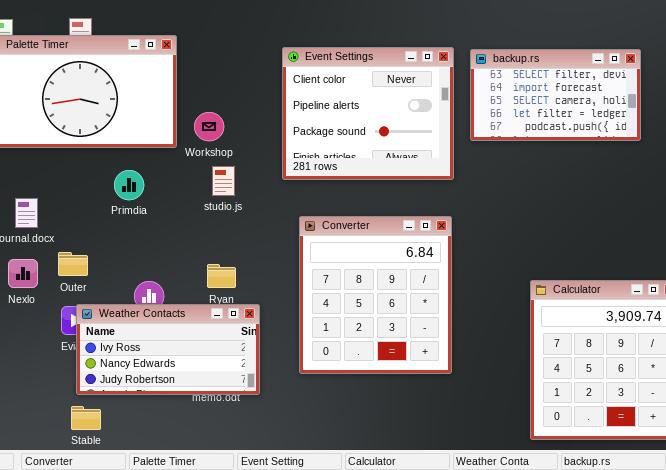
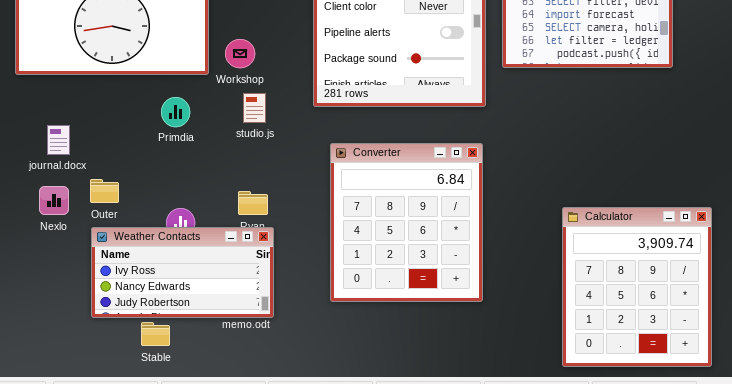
Primdia: [114,170,144,200] -> [161,97,190,127], moved
Weather Contacts: [76,304,260,395] -> [91,227,274,318], moved
Stable: [71,406,101,430] -> [141,322,170,346], moved

